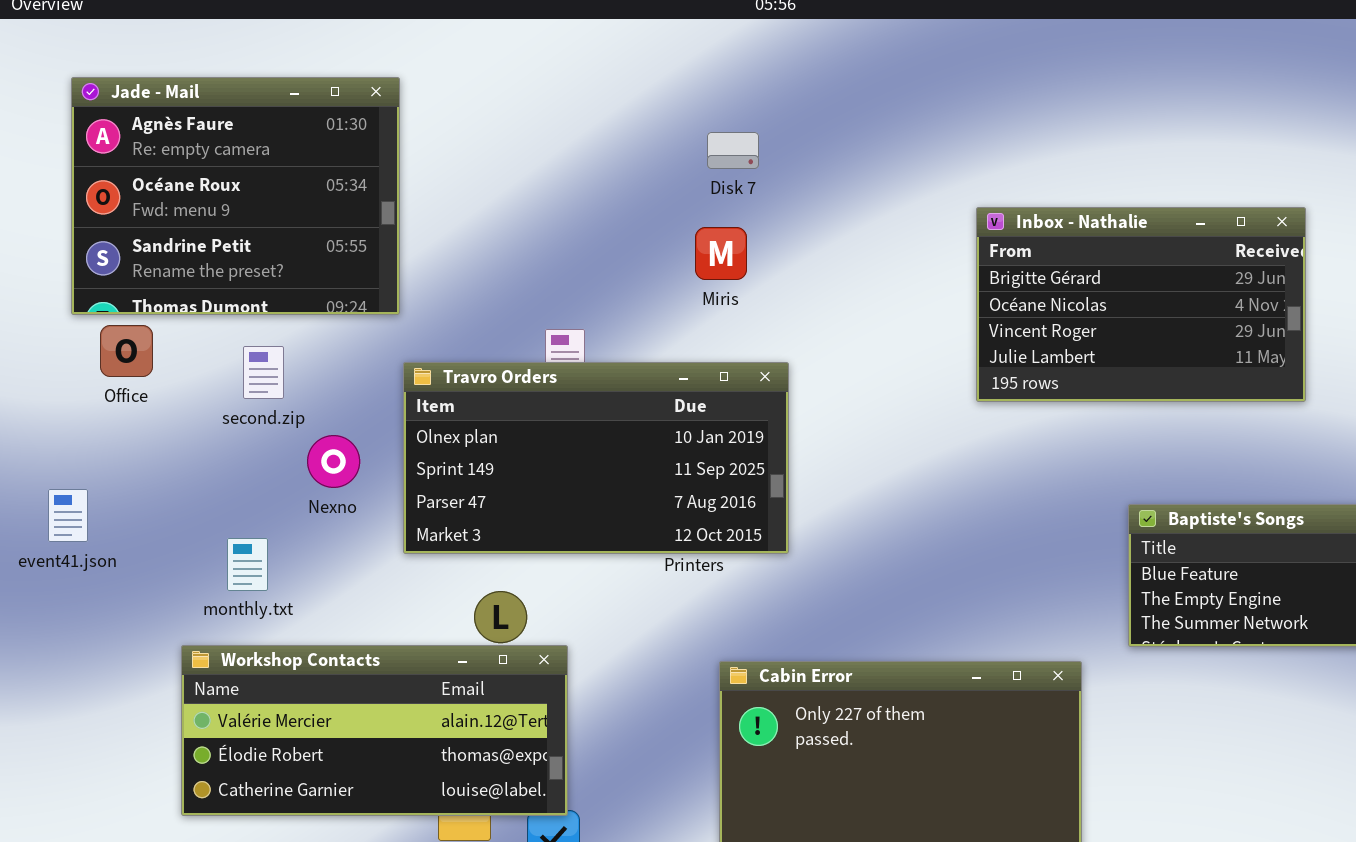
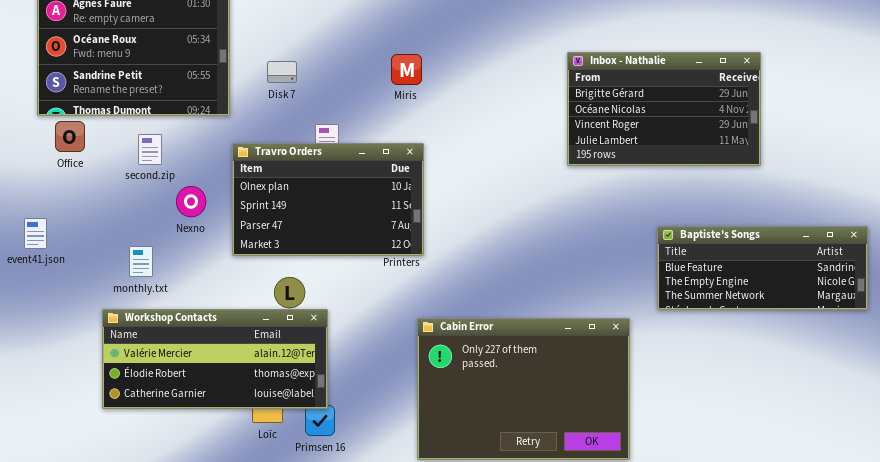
Disk 7: [707,132,759,169] -> [267,61,297,83], moved
Miris: [695,227,747,280] -> [391,54,422,85], moved
Travro Orders: [403,362,789,554] -> [232,143,424,256], resized

